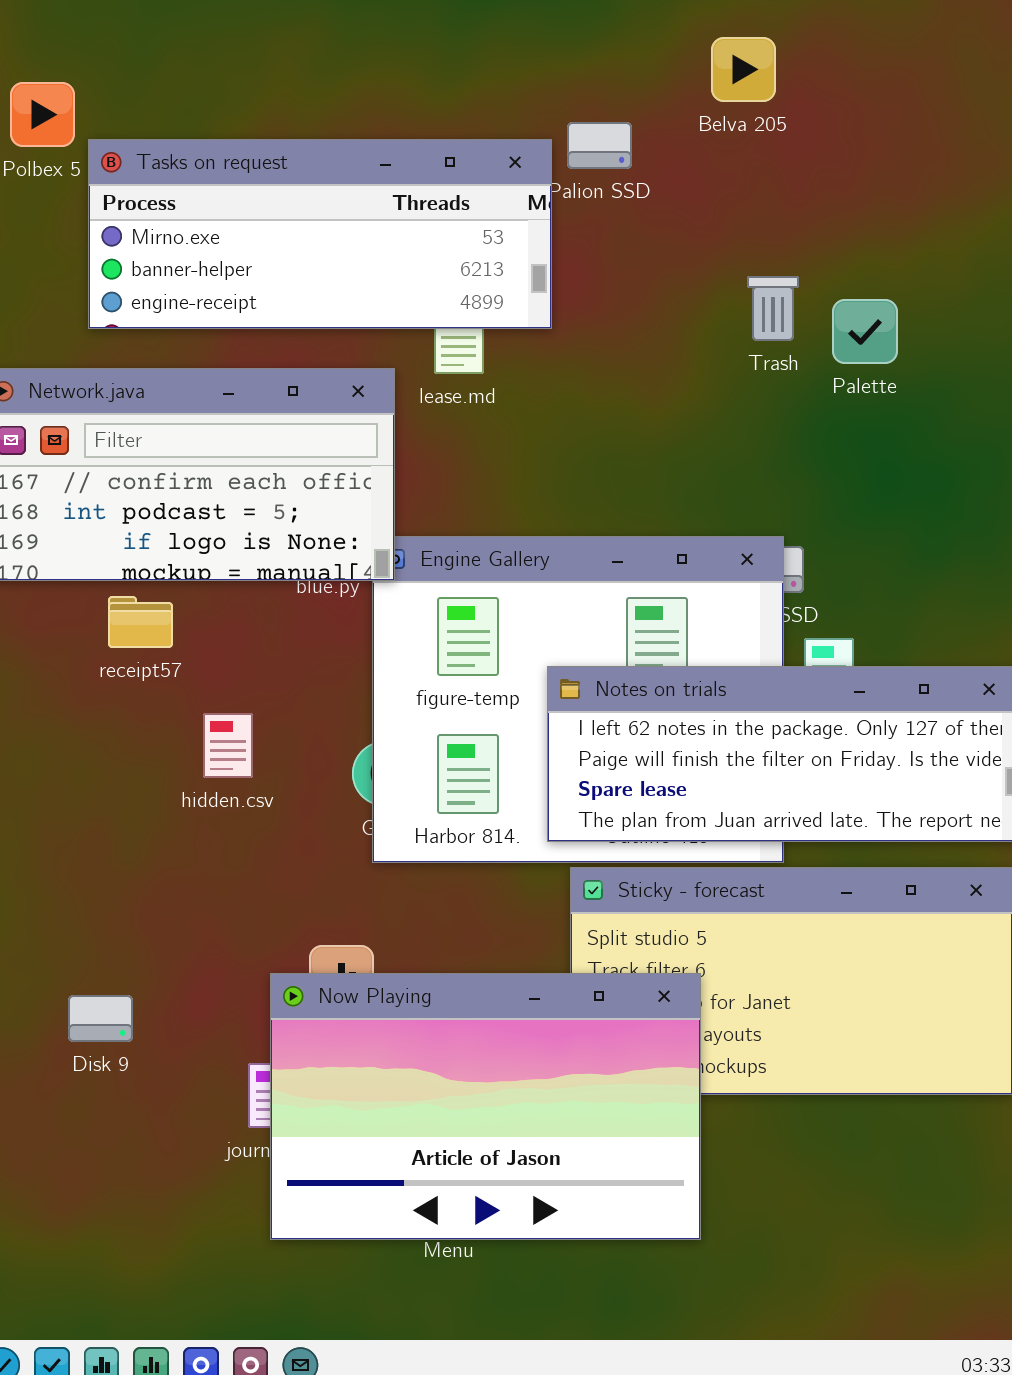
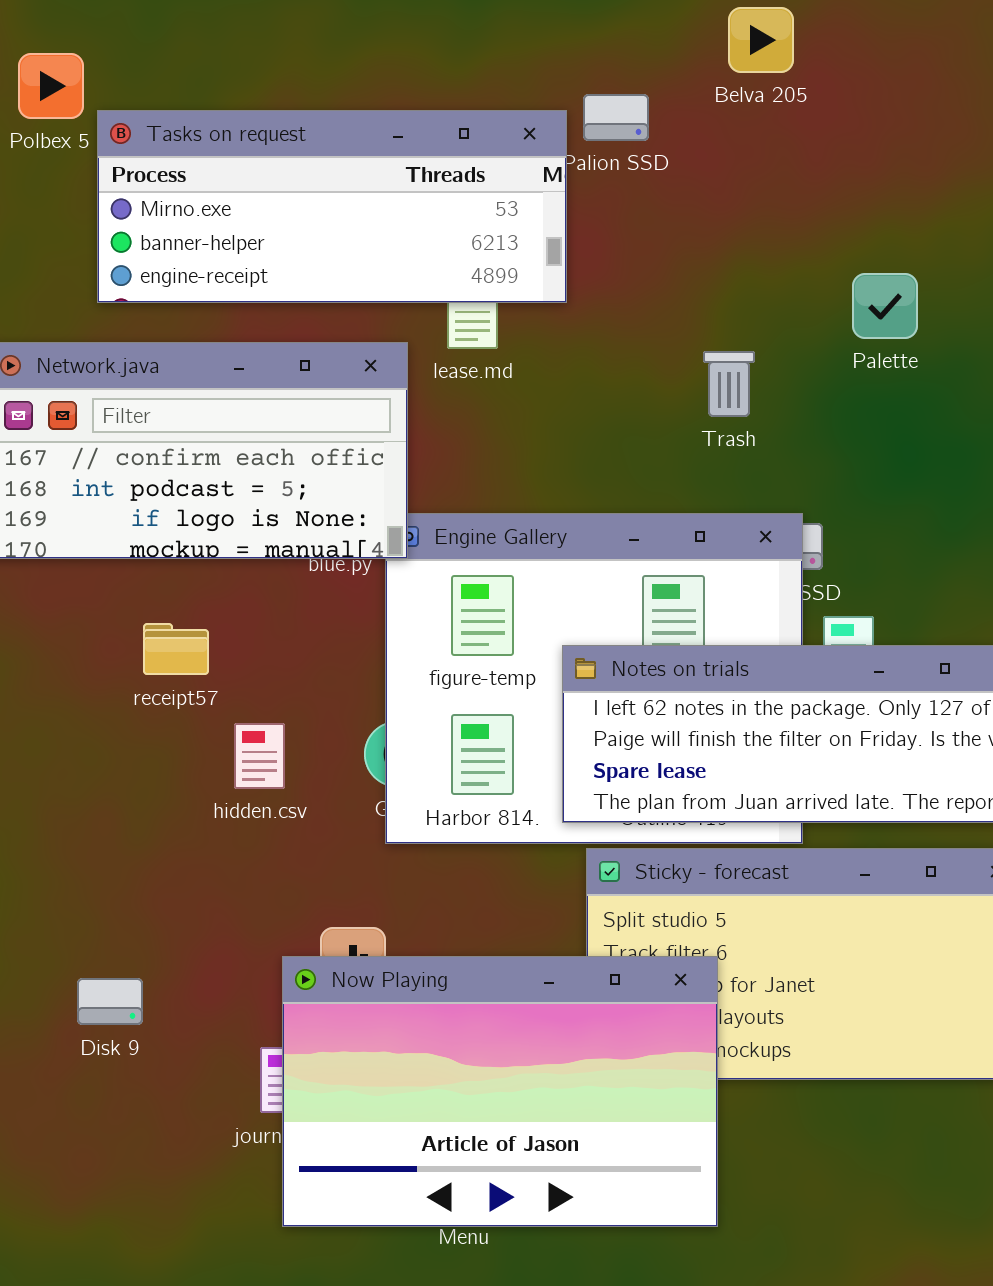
Trash: [747,276,799,341] -> [703,351,755,417], moved
receipt57: [108,596,173,648] -> [143,623,209,675], moved
hidden.csv: [203,713,253,778] -> [234,723,285,789], moved

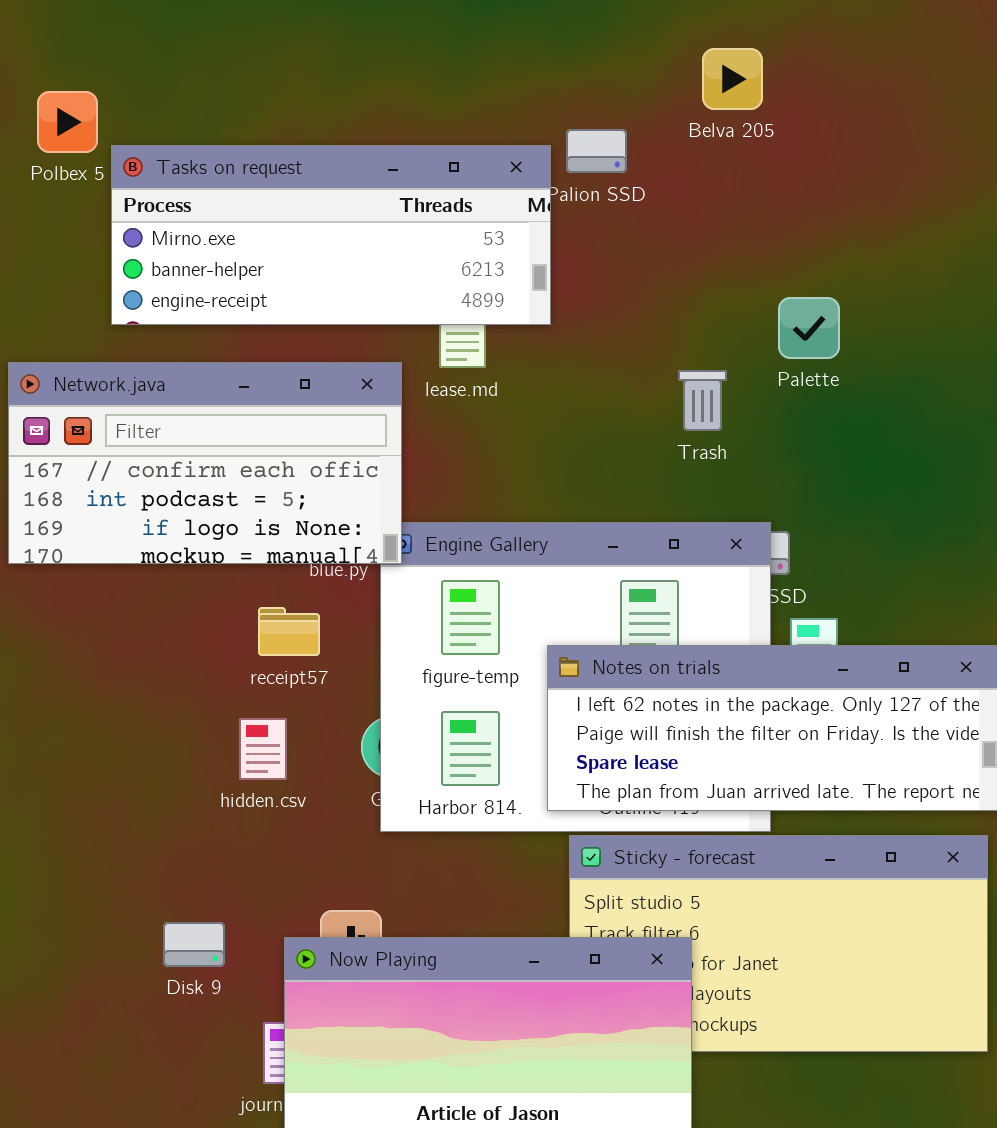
Palette: [852,273,918,339] -> [778,297,840,359], moved
receipt57: [143,623,209,675] -> [258,607,320,656], moved
Disk 9: [77,978,143,1025] -> [163,922,225,967], moved

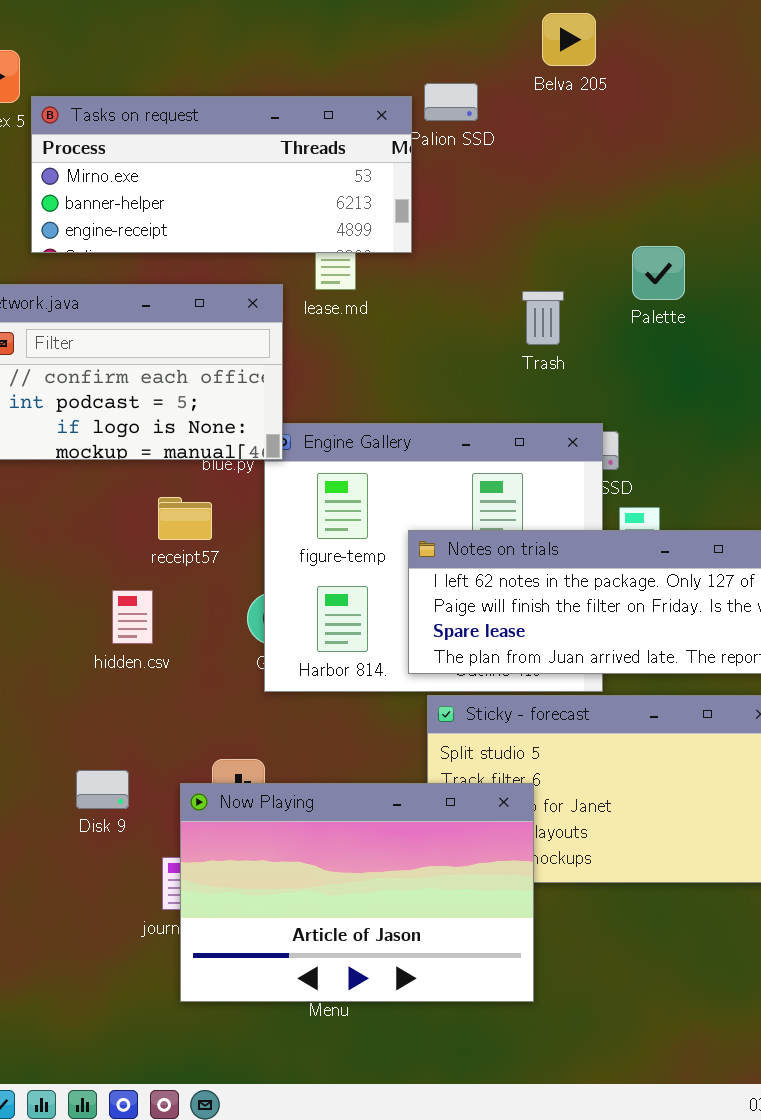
Palette: [778,297,840,359] -> [632,246,685,300], moved
hidden.csv: [239,718,287,780] -> [112,590,153,644], moved

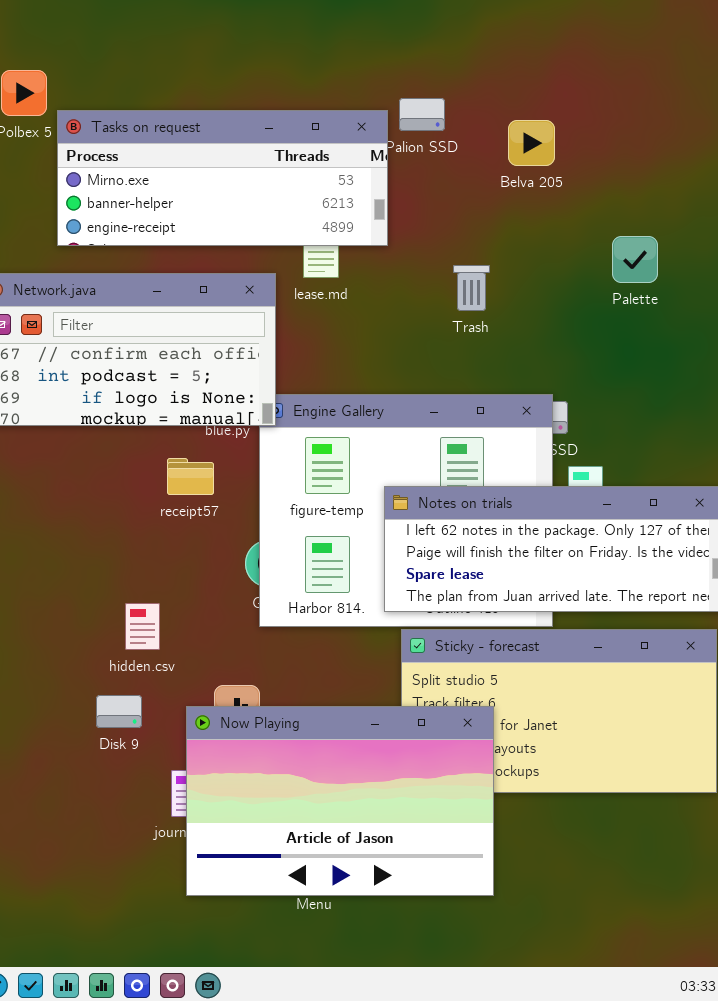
Belva 205: [542,13,596,66] -> [508,120,555,166], moved
Palette: [632,246,685,300] -> [612,236,658,283], moved
Trash: [522,291,564,345] -> [453,265,490,311], moved
hidden.csv: [112,590,153,644] -> [125,603,160,650], moved

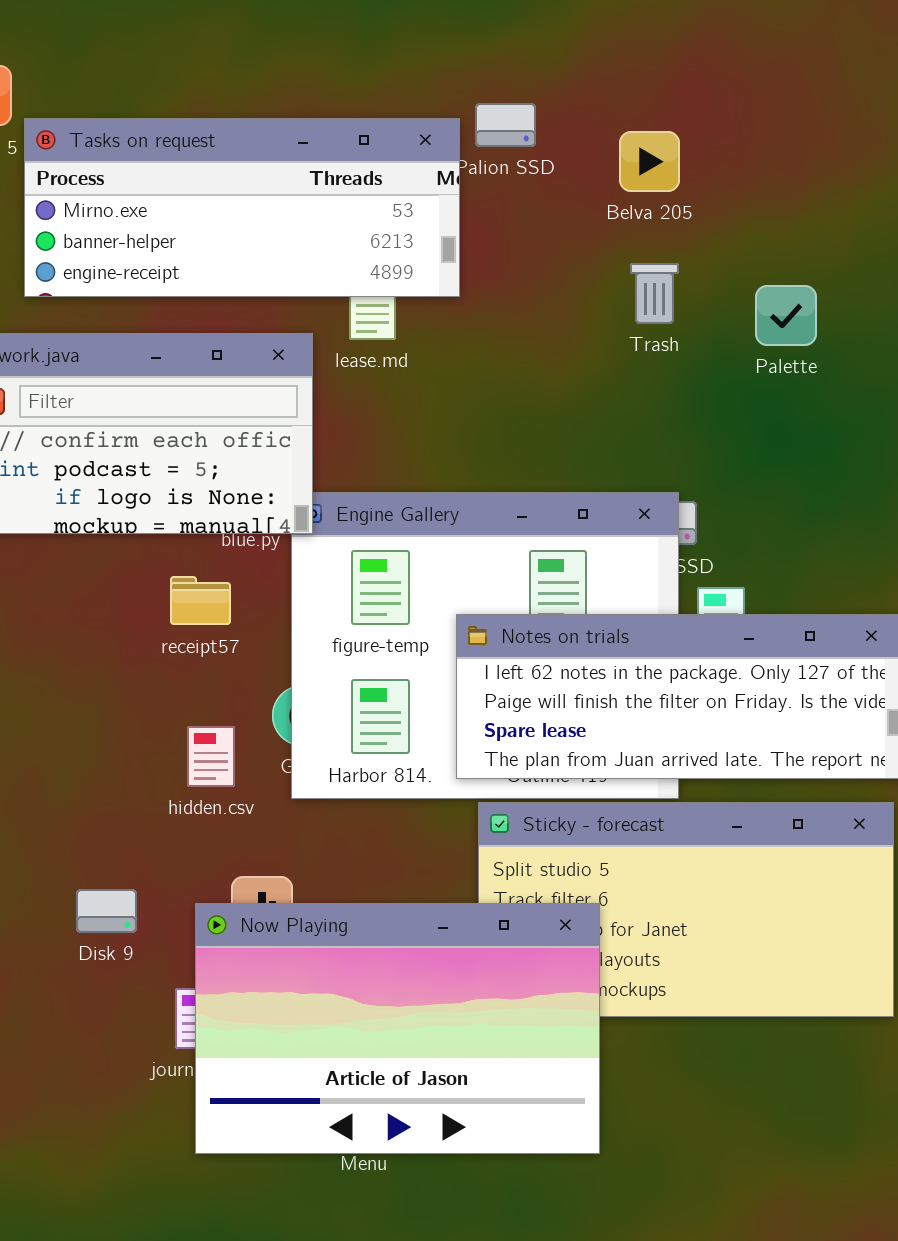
Trash: [453,265,490,311] -> [630,263,679,324], moved
hidden.csv: [125,603,160,650] -> [187,726,235,787], moved

